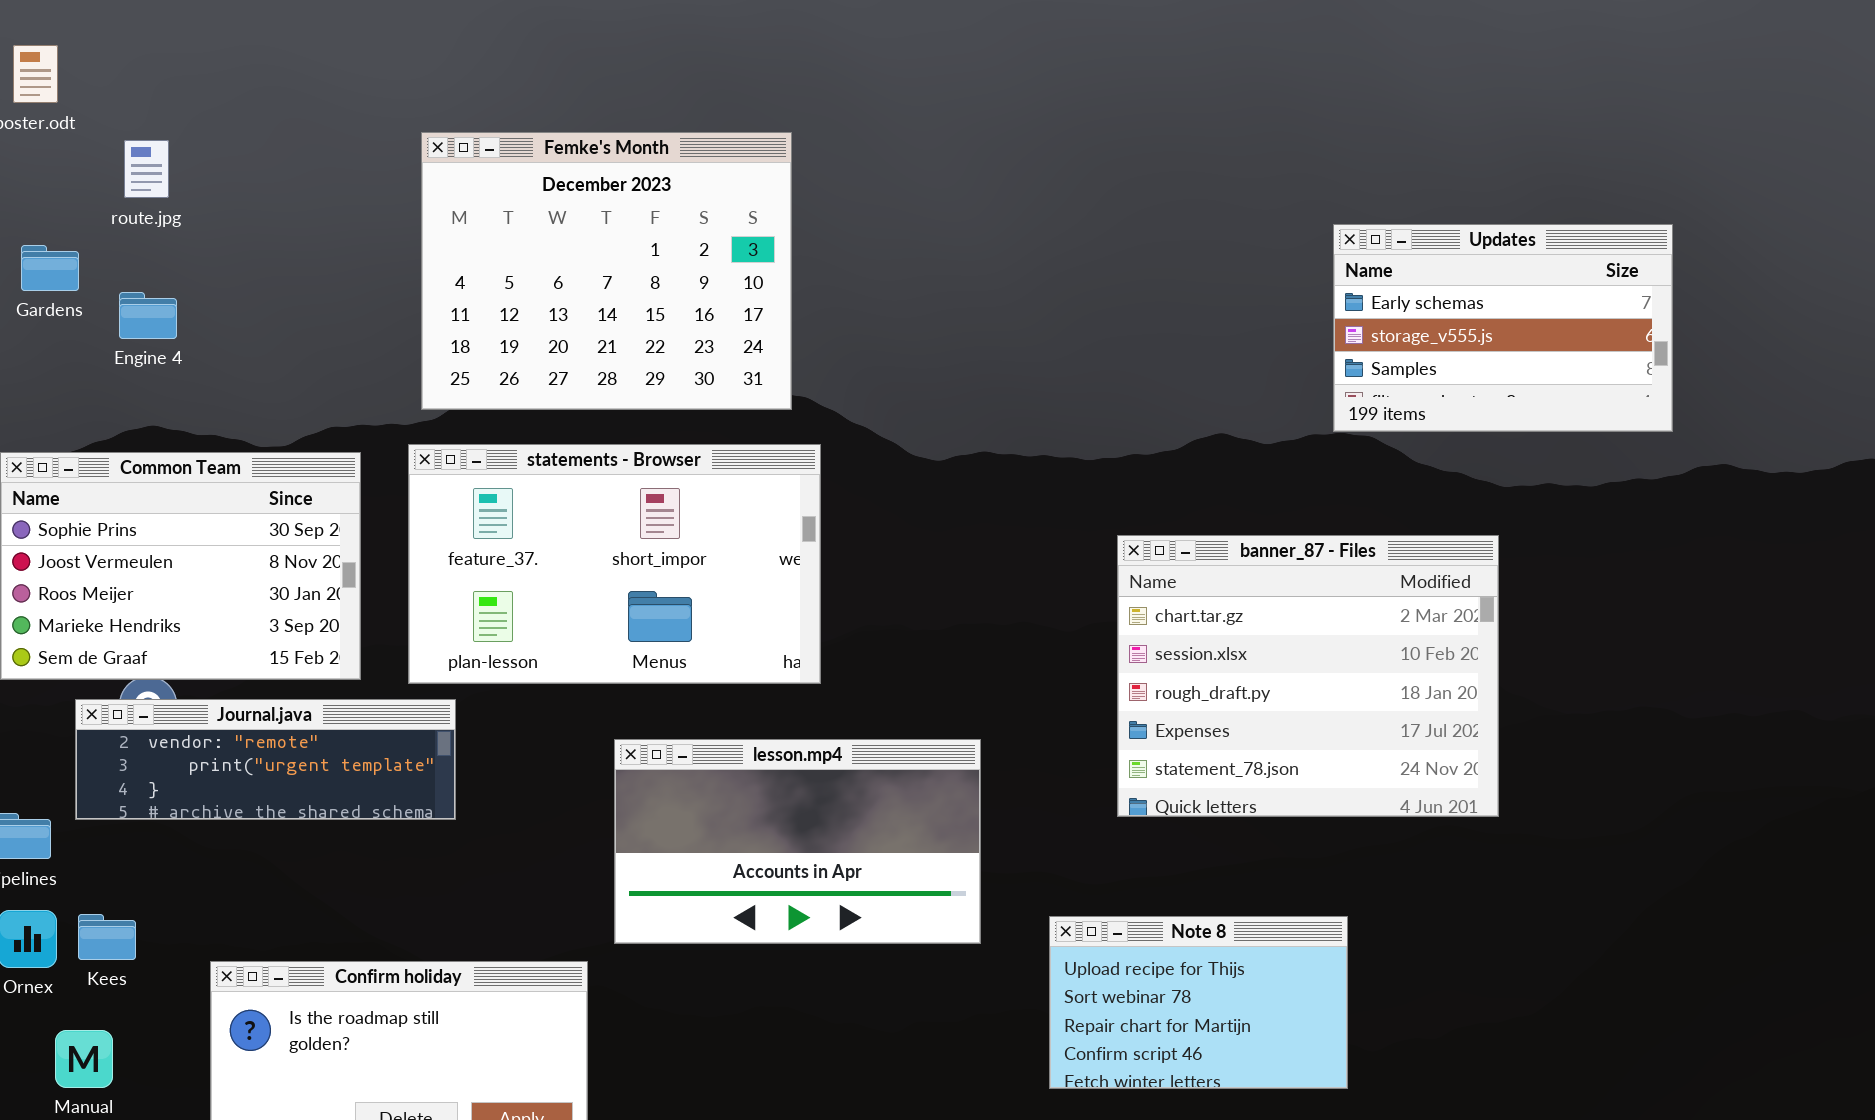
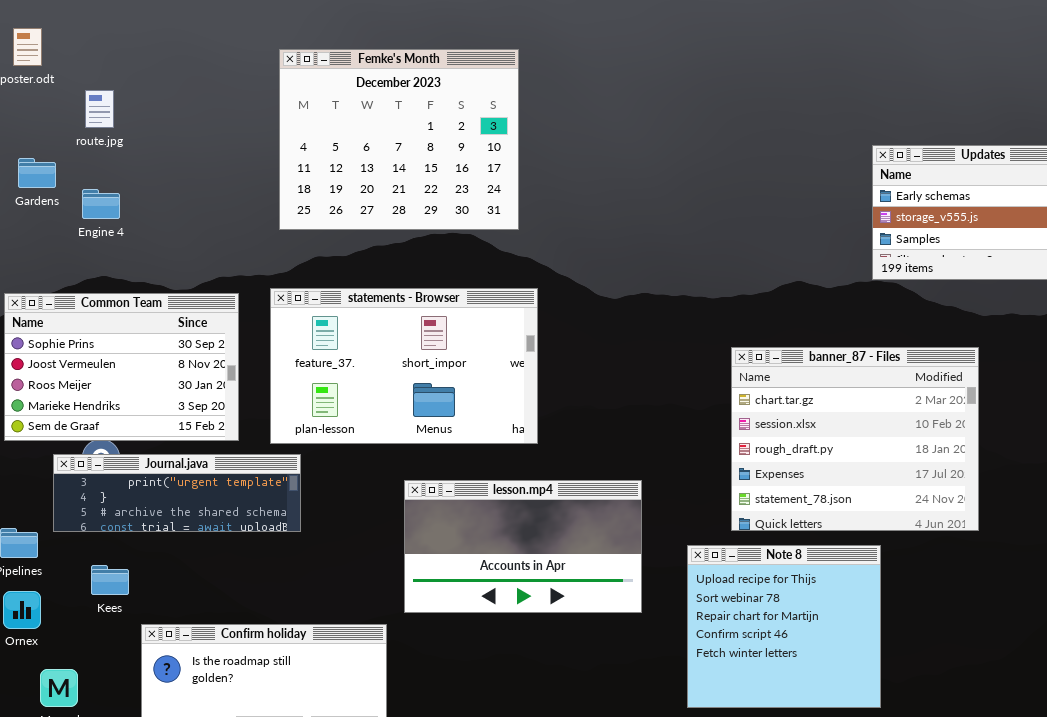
Femke's Month: [421,132,792,410] -> [279,49,519,230], moved
Journal.java: [75,699,456,820] -> [53,454,301,532], scrolled down 1 row
Kees: [78,914,136,960] -> [91,565,129,595], moved
Note 8: [1049,916,1348,1089] -> [687,545,881,708], resized

